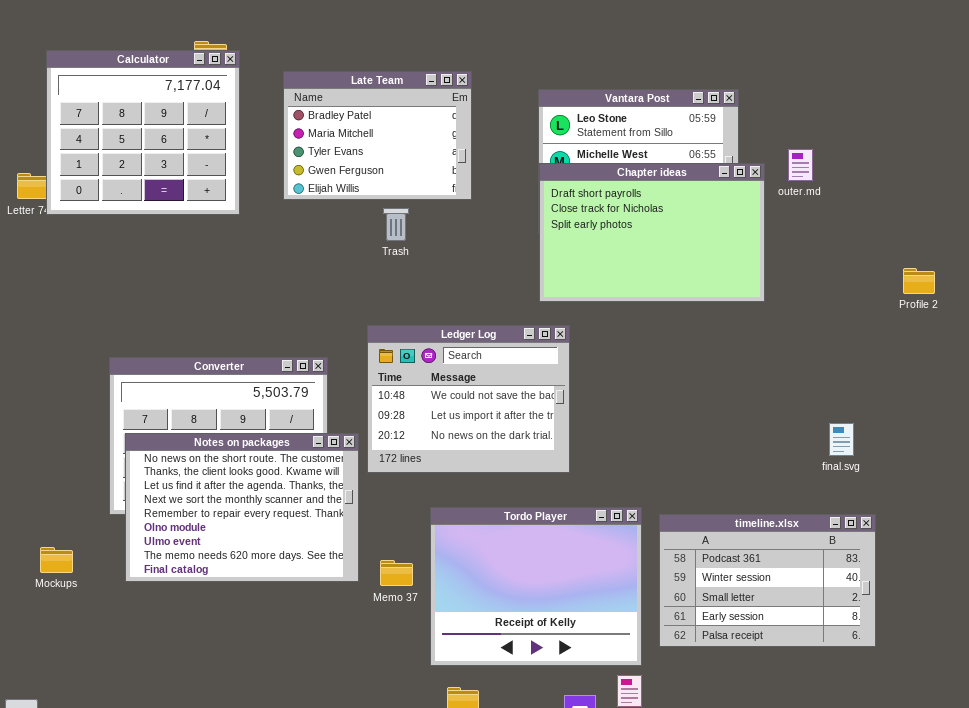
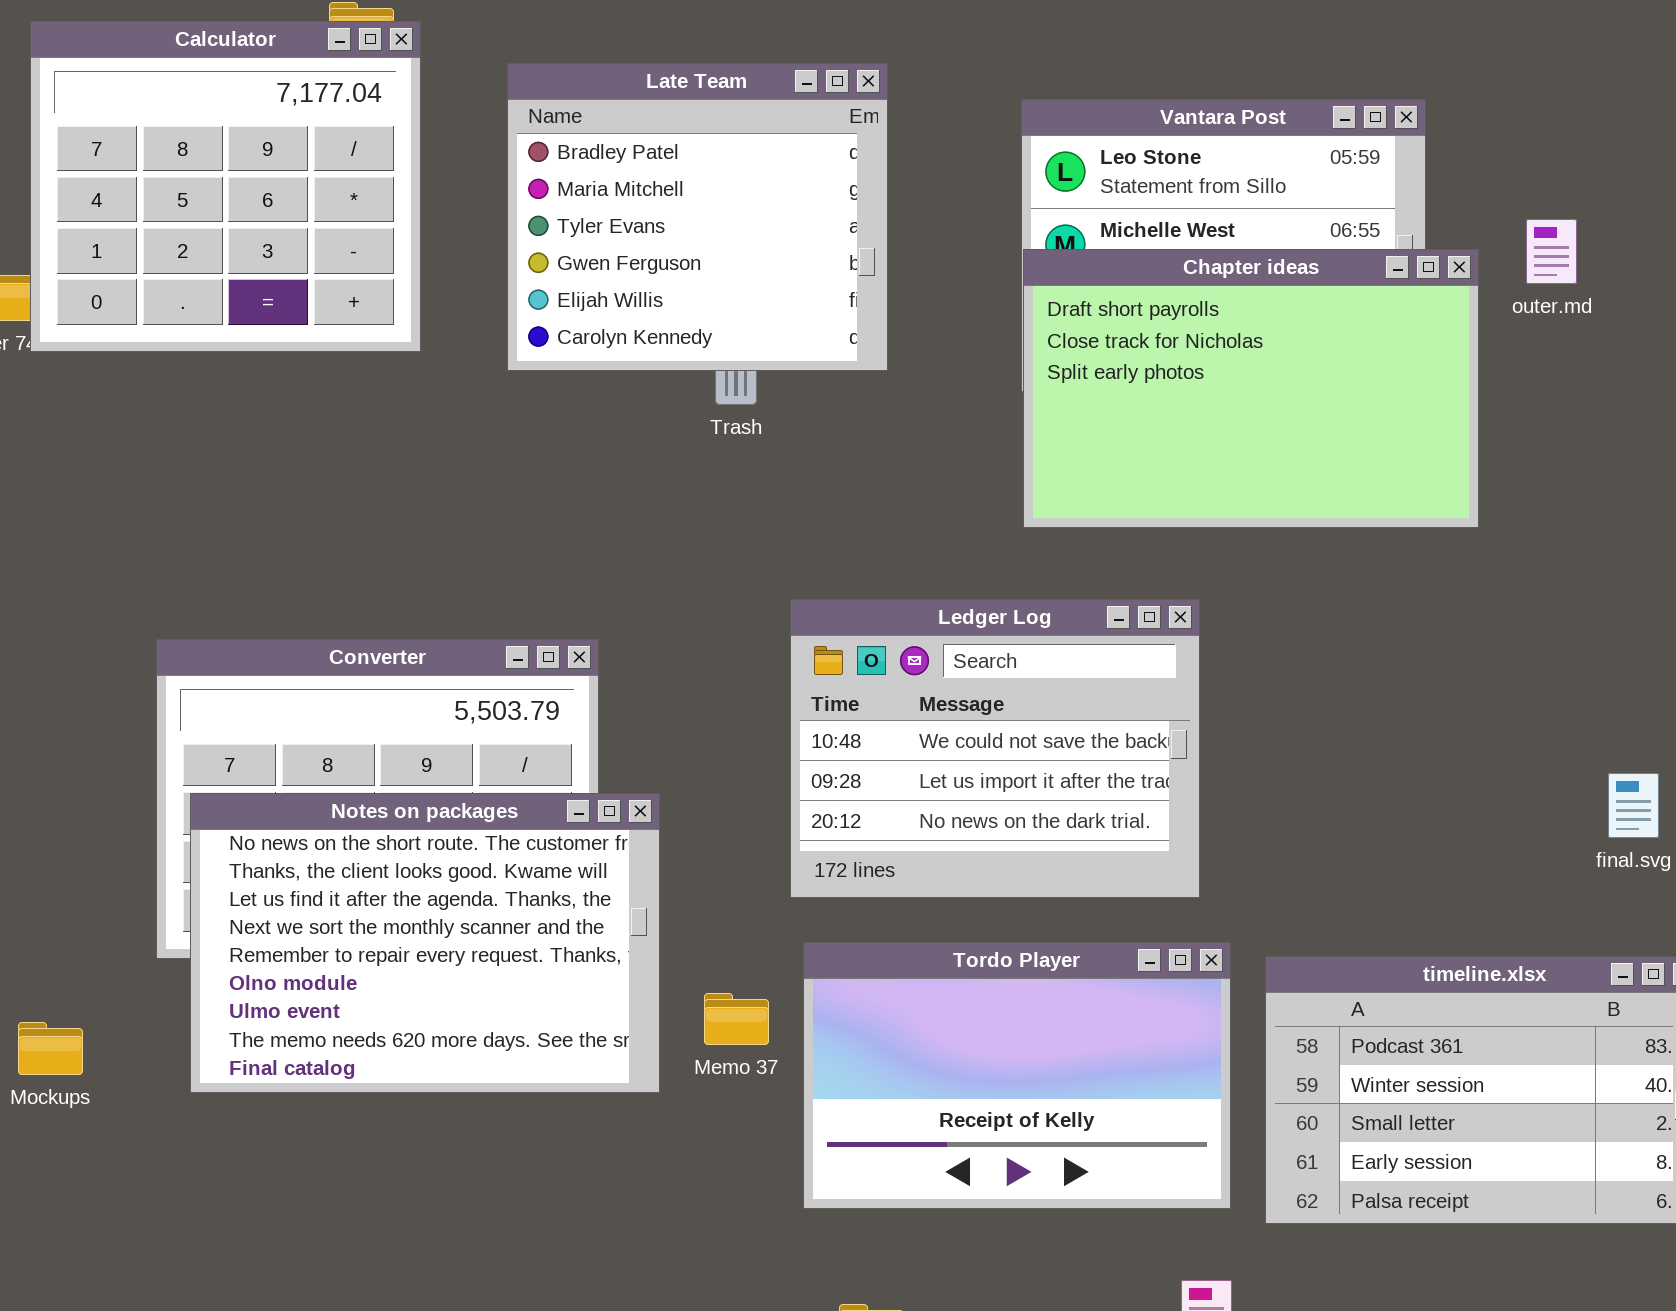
Late Team: [283,71,472,200] -> [507,63,888,371], resized
Ledger Log: [367,325,570,473] -> [790,599,1200,898], moved
Tordo Player: [430,507,642,666] -> [803,942,1231,1209], resized
Memo 37: [380,560,413,586] -> [704,993,769,1045], moved

